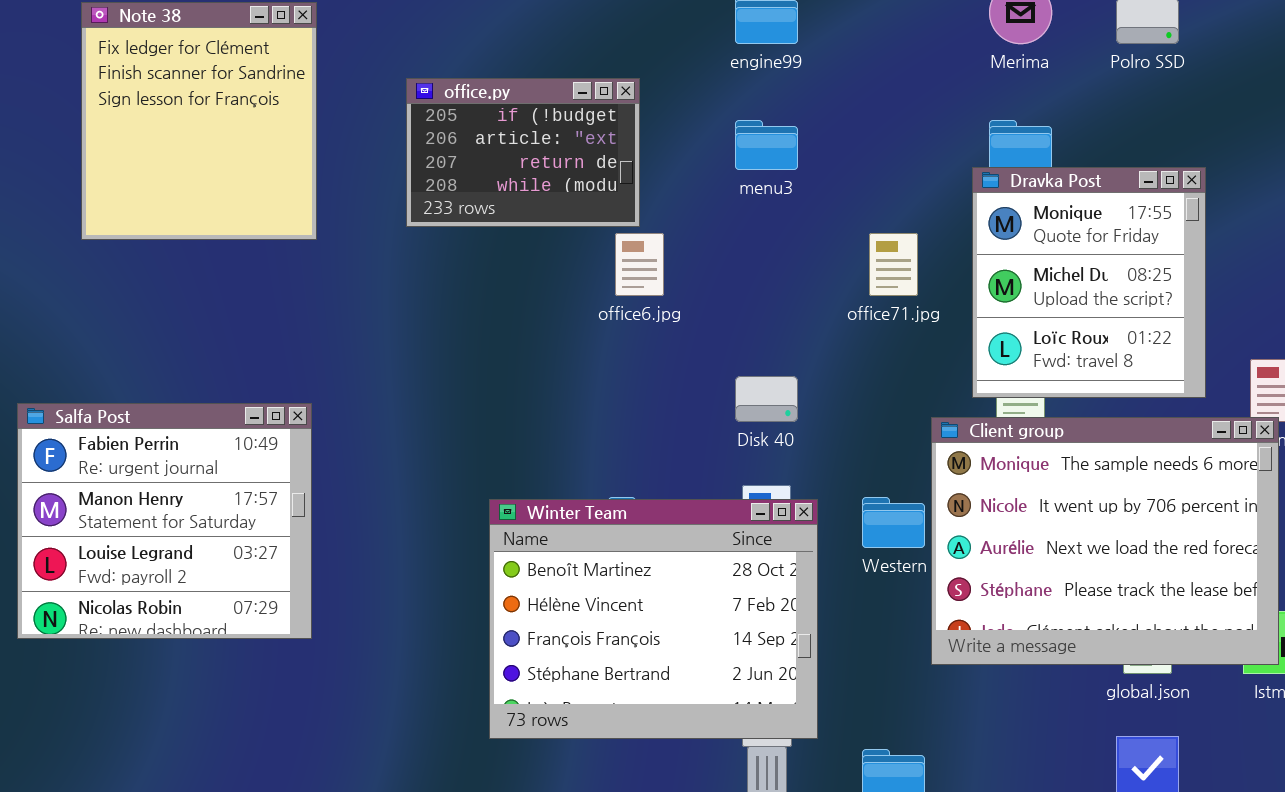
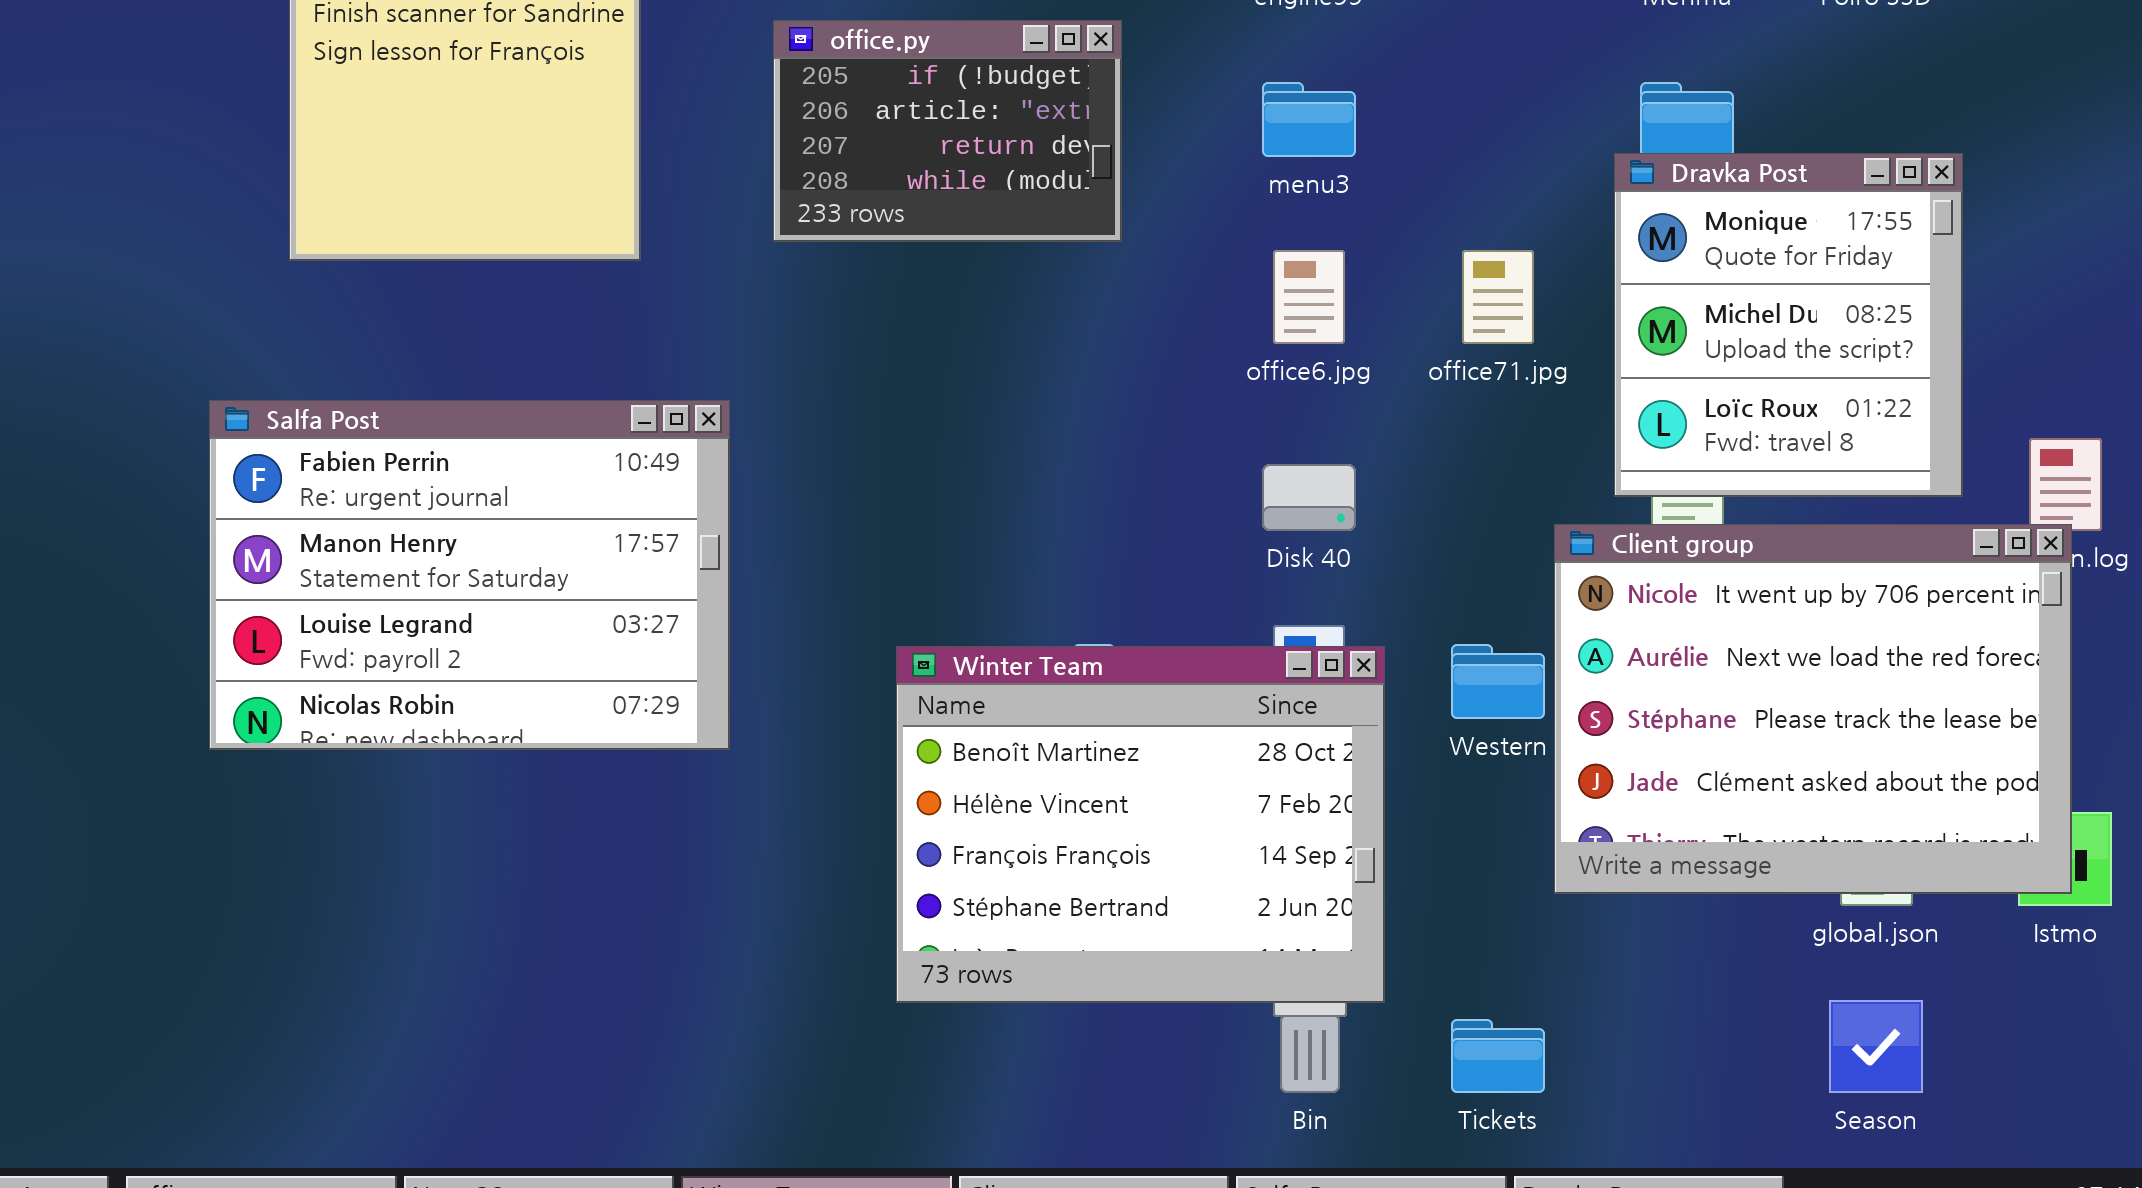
office6.jpg: [615,233,664,296] -> [1273,250,1345,344], moved
Salfa Post: [17,403,312,639] -> [209,400,730,750], moved, resized
Client group: [931,417,1279,665] -> [1554,524,2072,894], scrolled down 1 row

